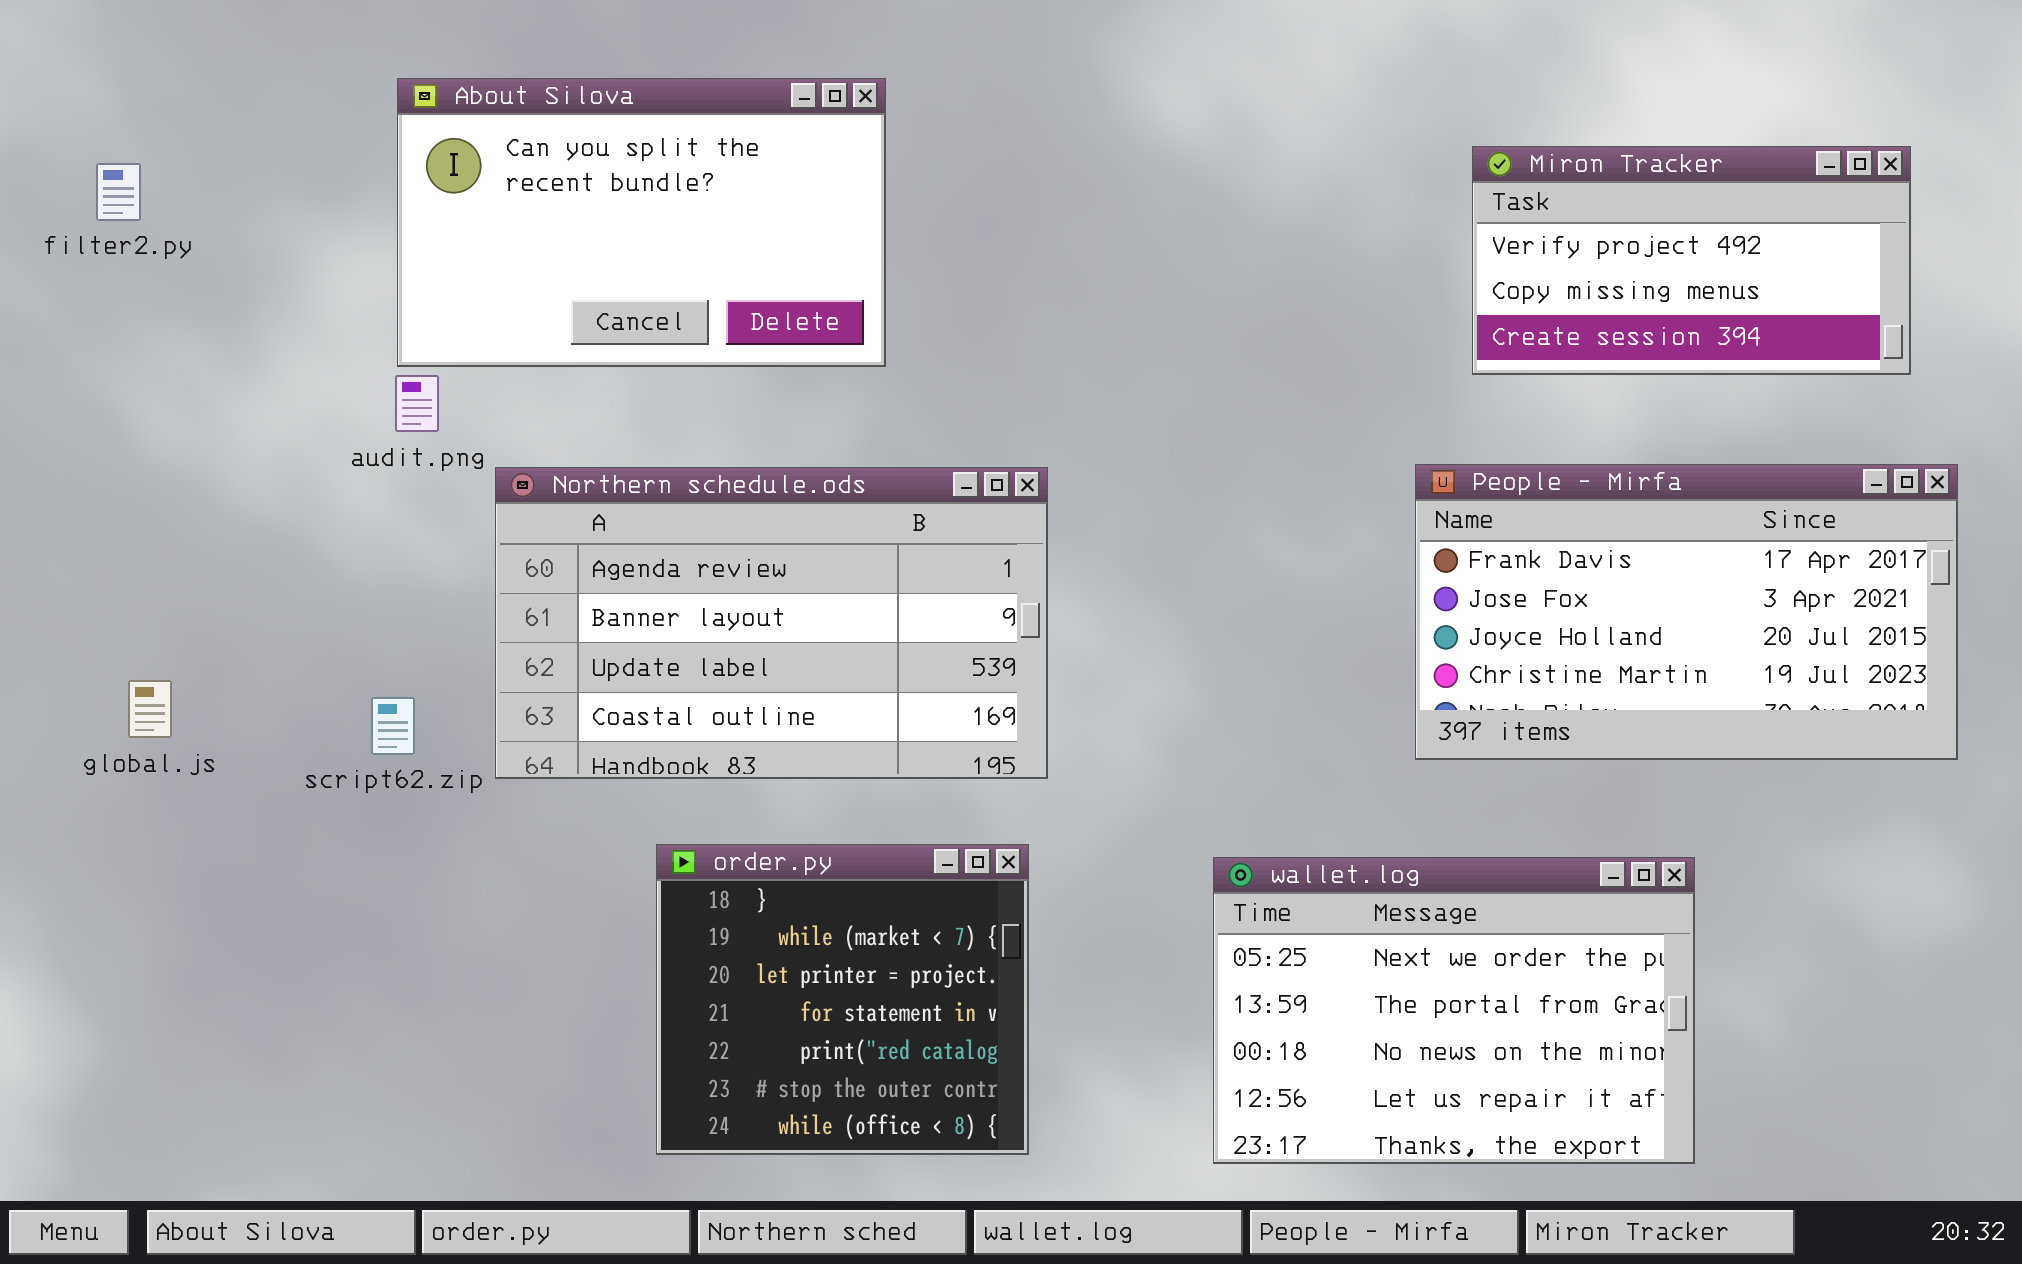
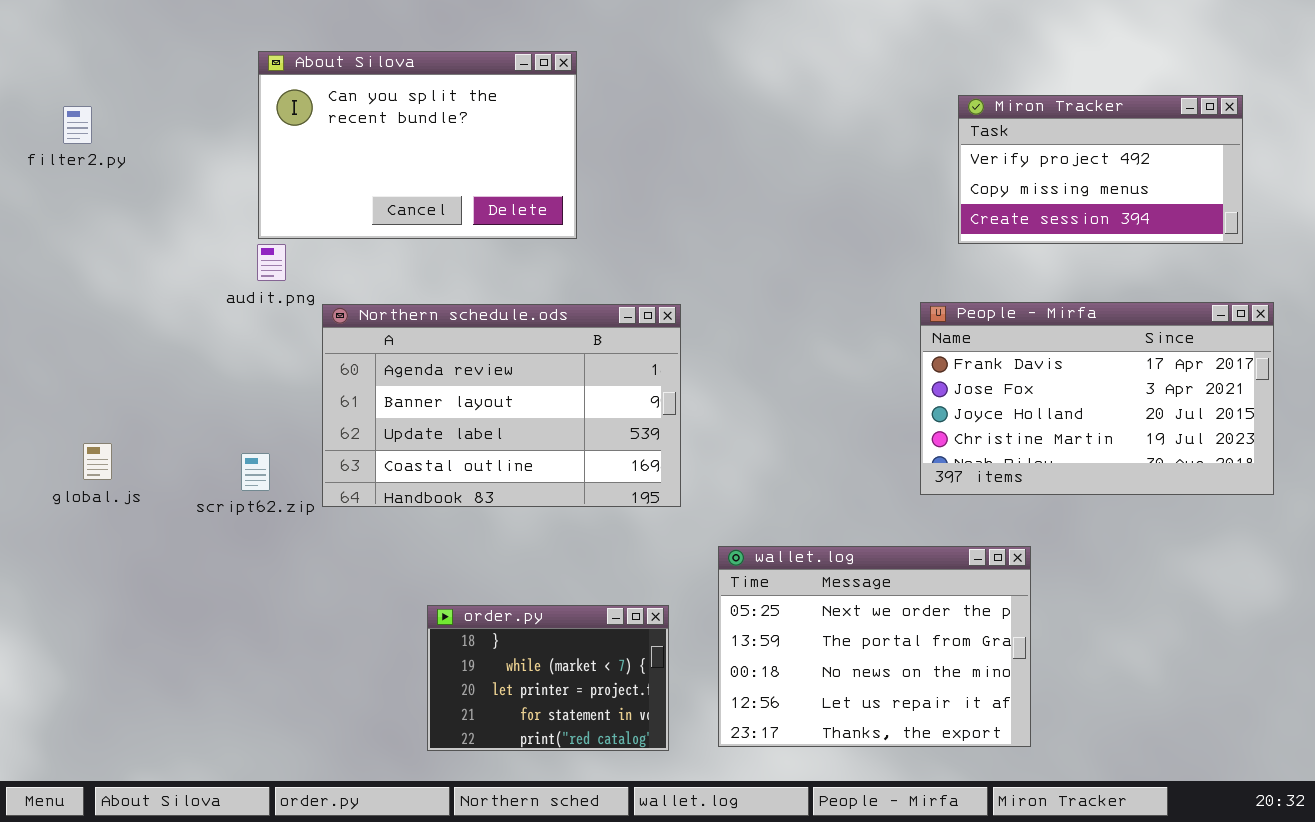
order.py: [656,844,1029,1155] -> [427,605,669,751], resized
wallet.log: [1213,857,1695,1164] -> [718,546,1031,747], moved

